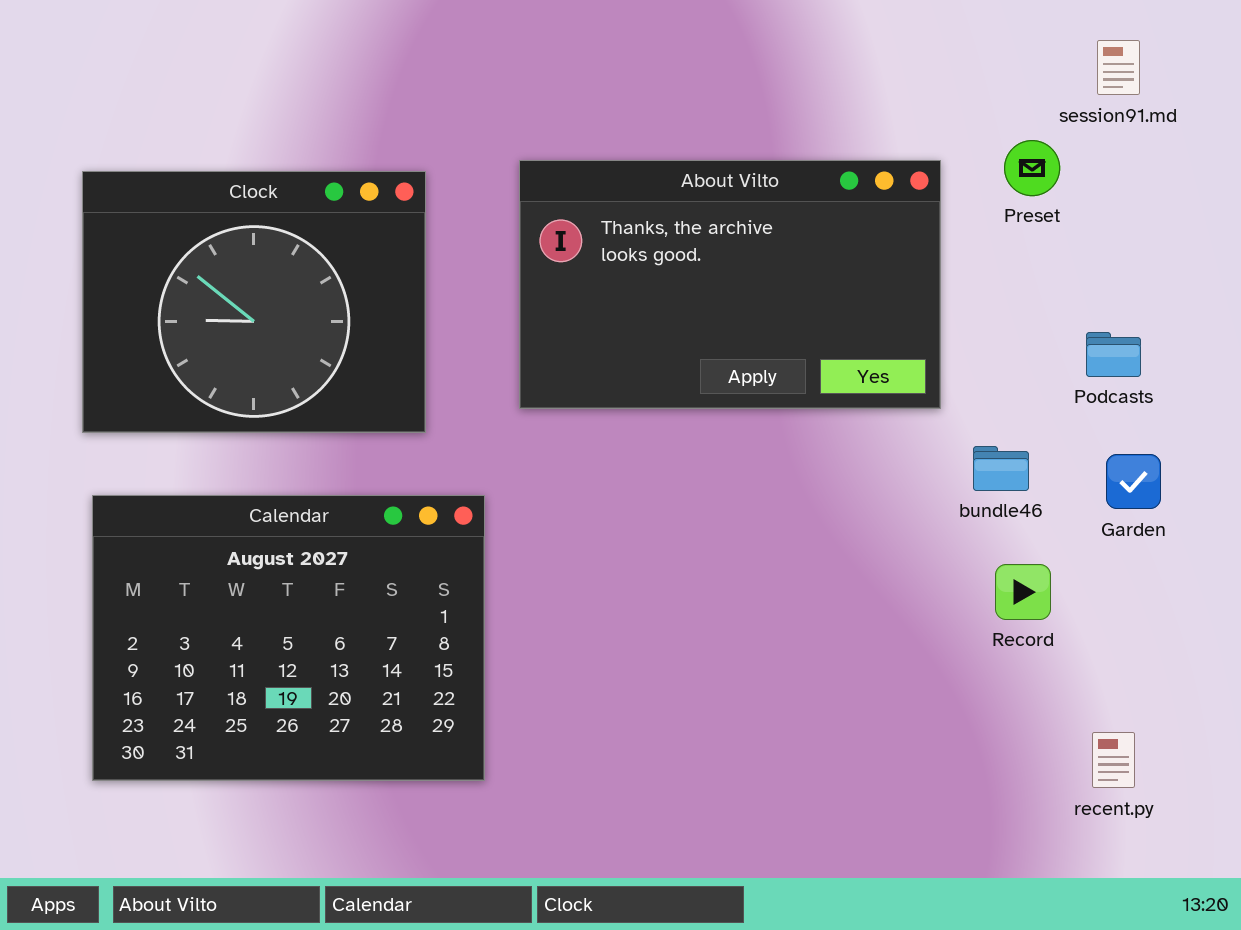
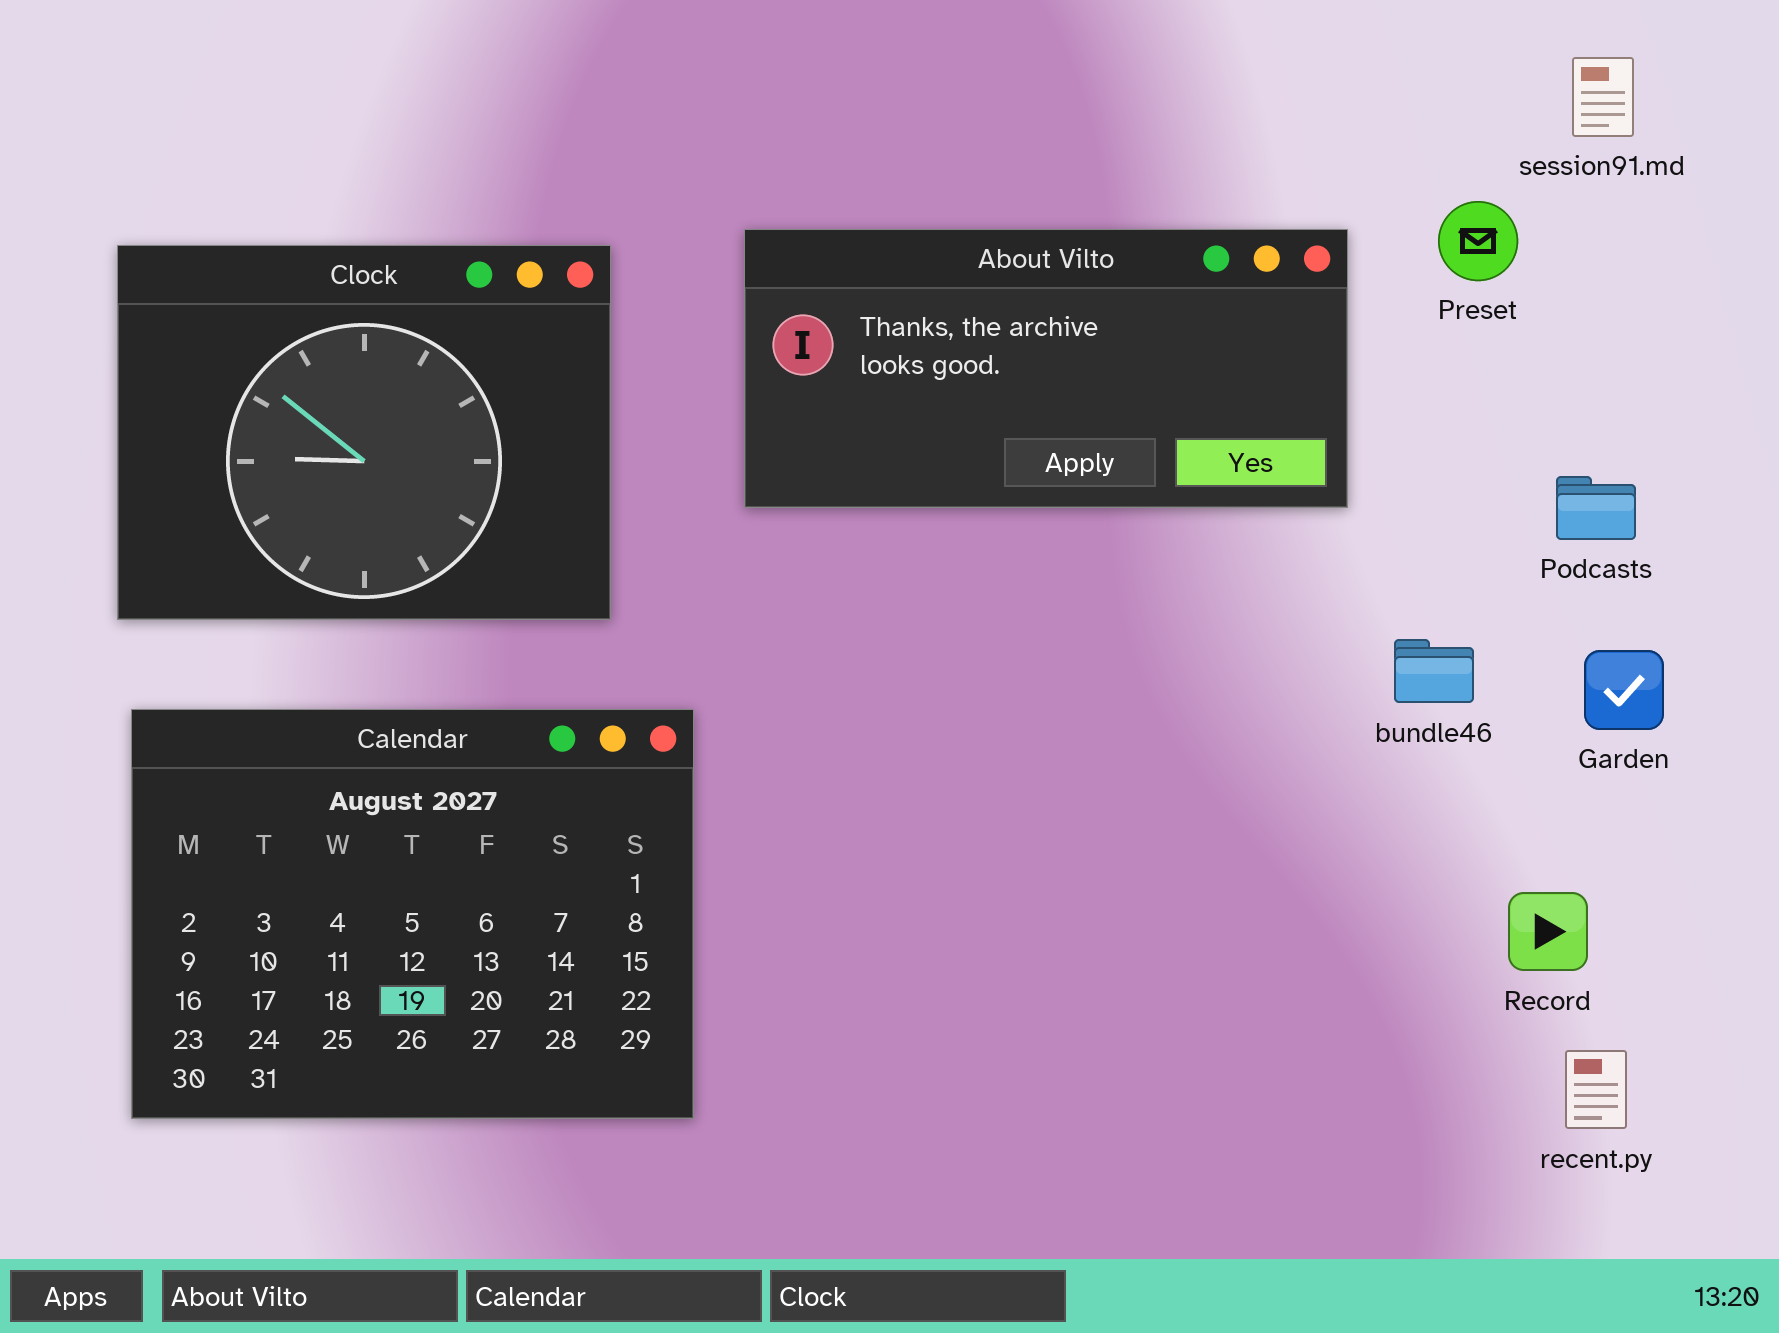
About Vilto: [519,160,941,409] -> [744,229,1348,508], resized
Record: [995,564,1051,620] -> [1508,892,1588,971], moved

